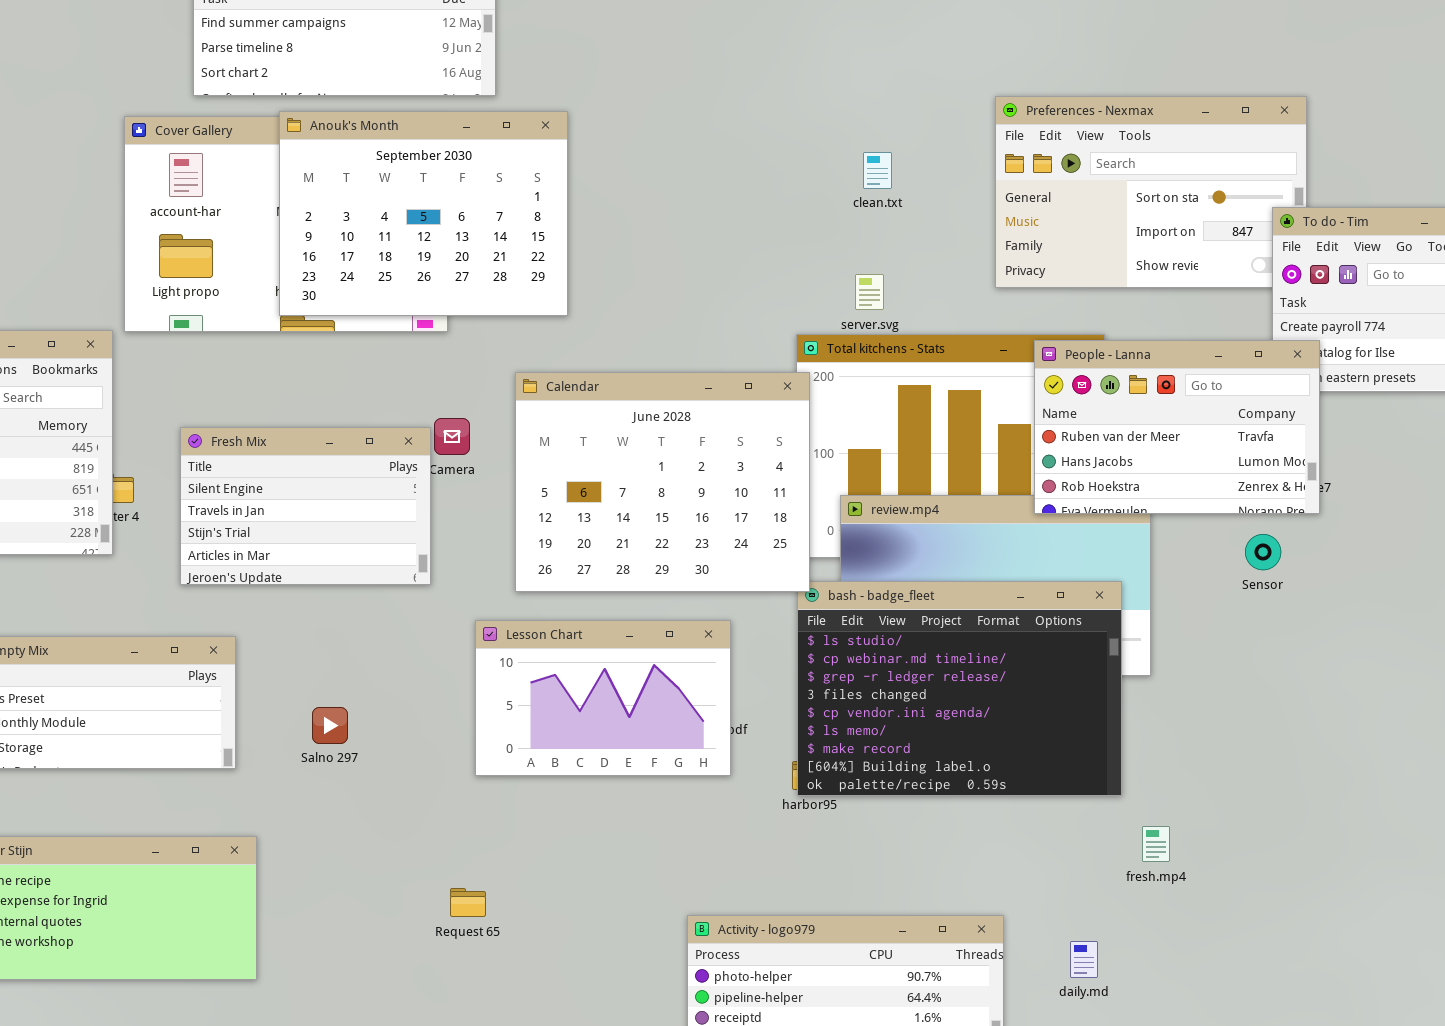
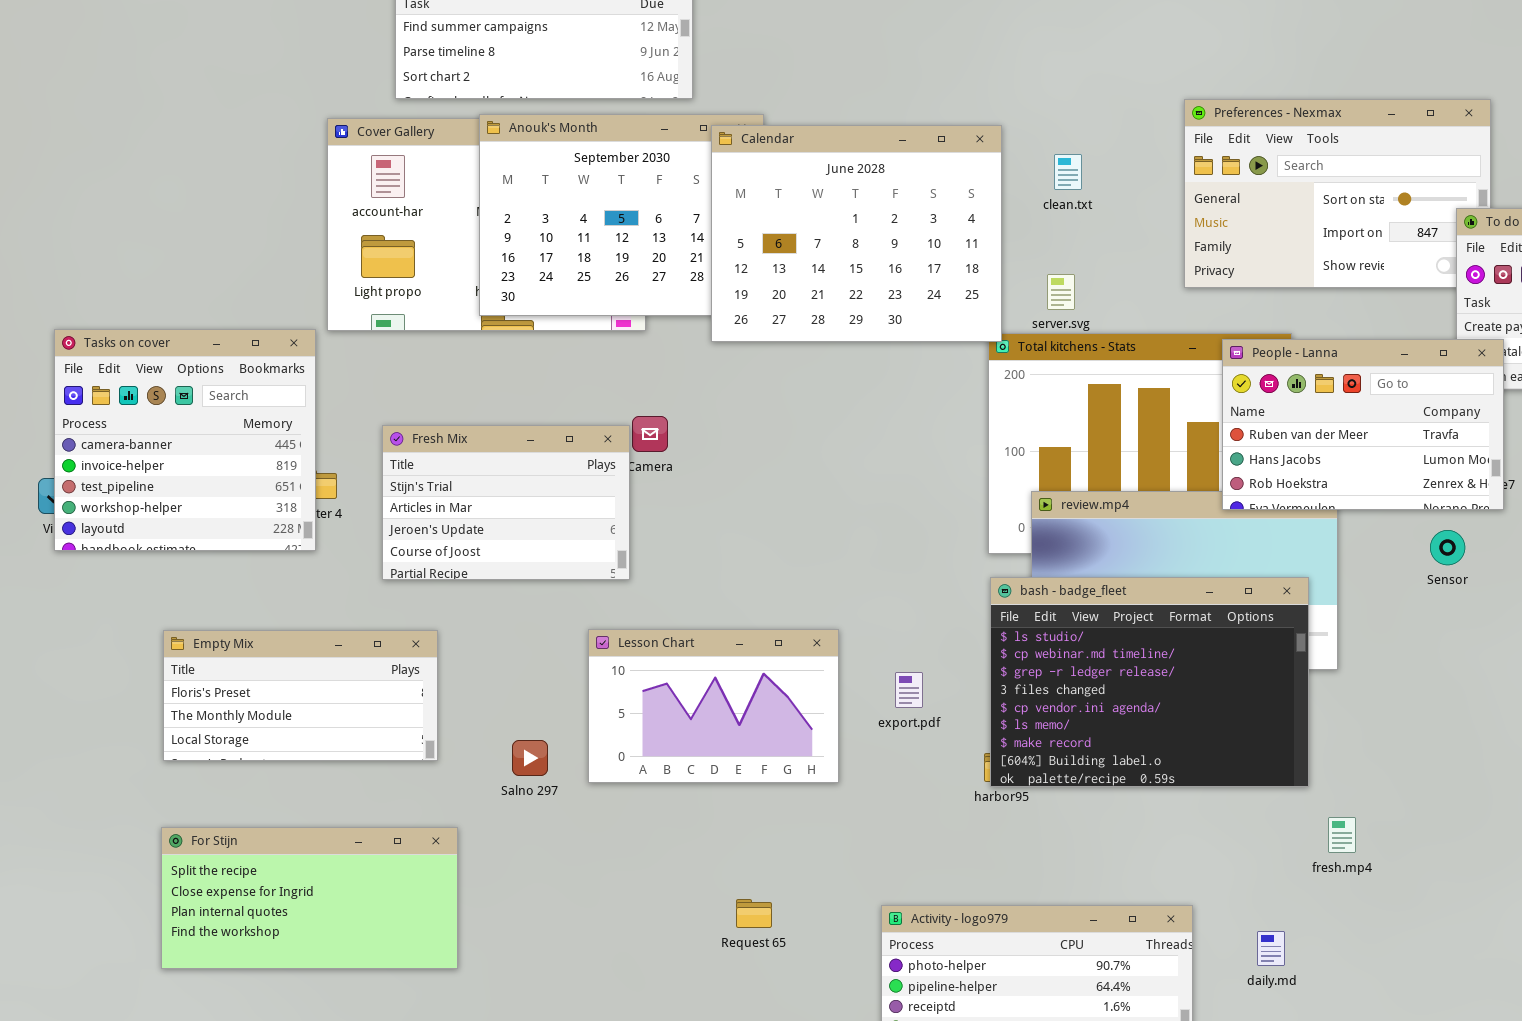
Calendar: [515,372,810,592] -> [711,125,1002,342], moved
Fresh Mix: [180,427,431,585] -> [382,425,630,580], scrolled down 2 rows
Lesson Chart: [475,620,731,776] -> [588,629,839,783], moved
Salno 297: [312,707,348,744] -> [512,740,548,776], moved
Request 65: [450,888,486,917] -> [736,899,772,928], moved

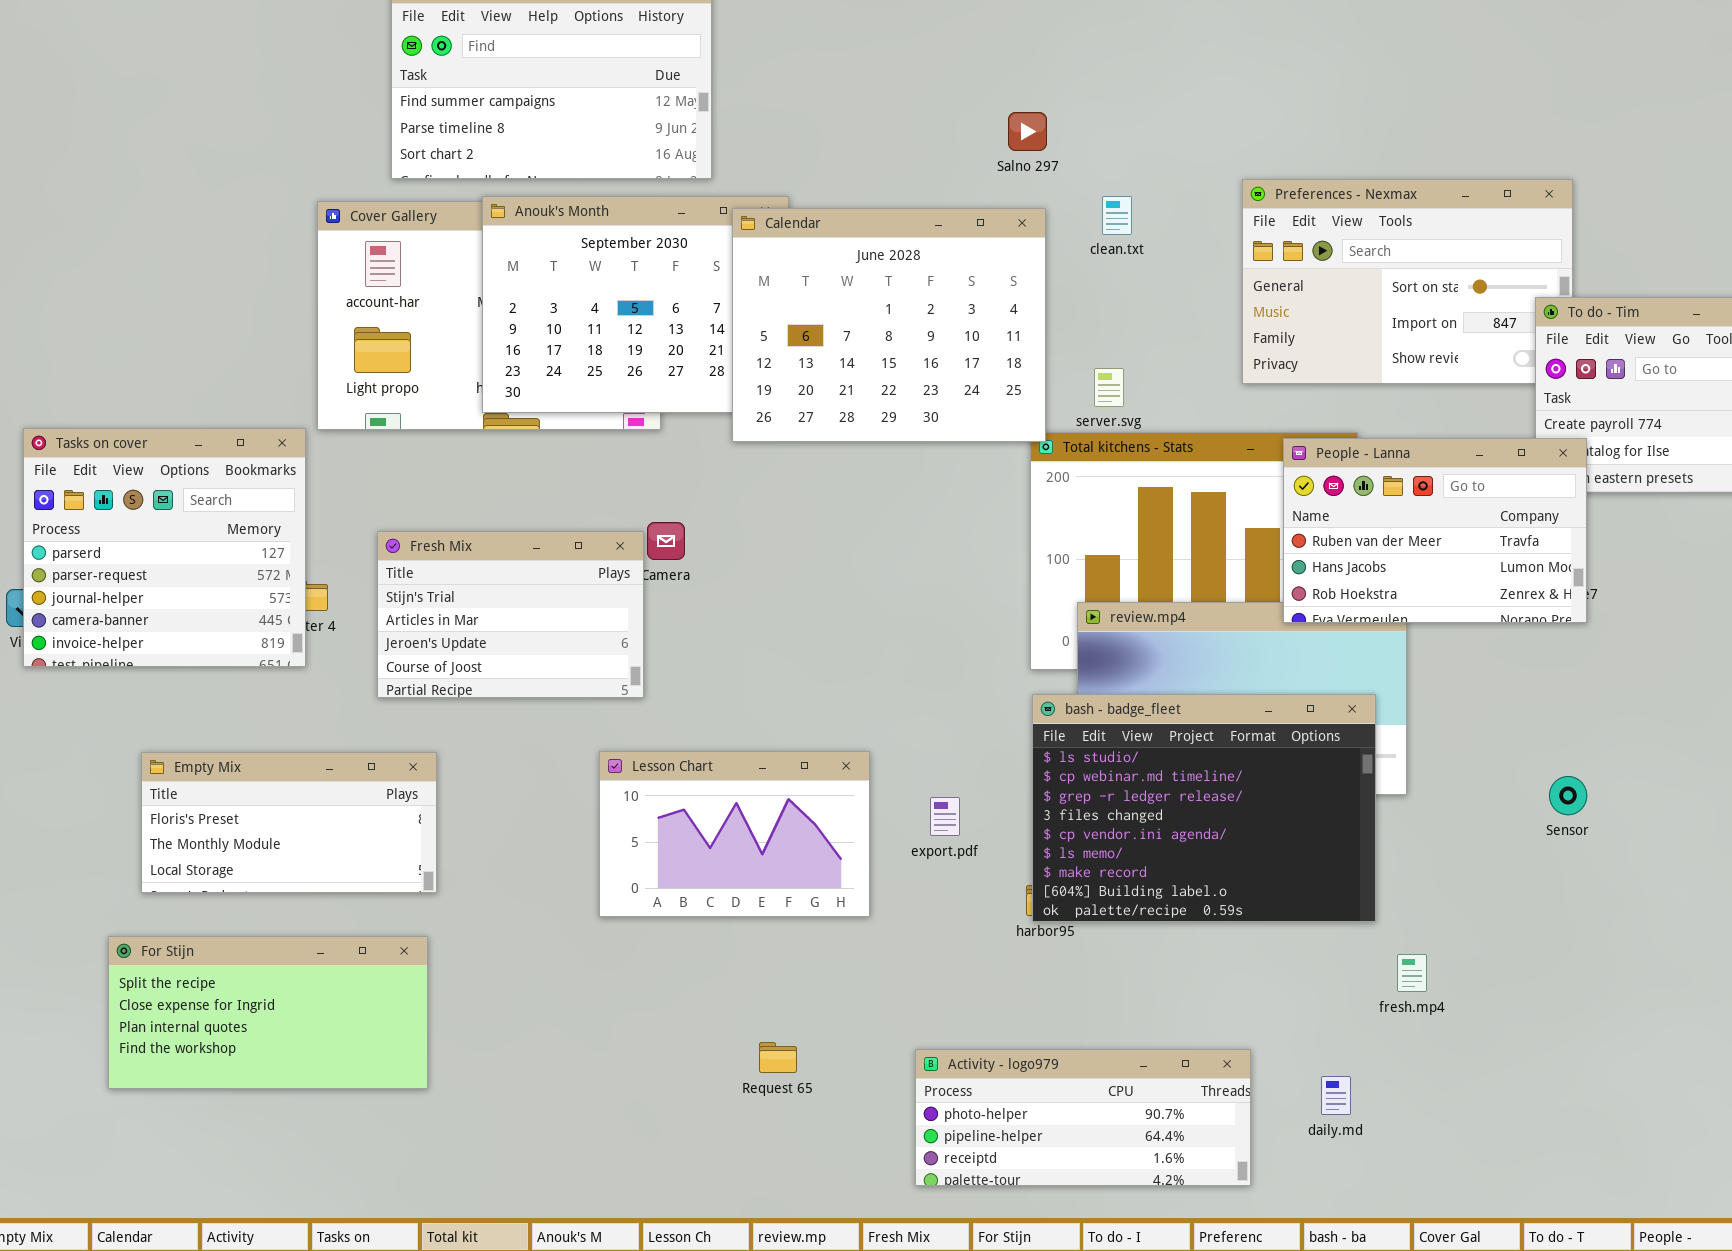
clean.txt: [1054,154,1082,190] -> [1102,196,1132,235], moved
Tasks on cover: [54,329,316,551] -> [23,428,306,667], scrolled up 3 rows
Sensor: [1430,530,1465,565] -> [1549,776,1587,815], moved
Salno 297: [512,740,548,776] -> [1008,112,1047,151], moved
For Stijn: [161,827,458,969] -> [108,936,428,1089], moved

